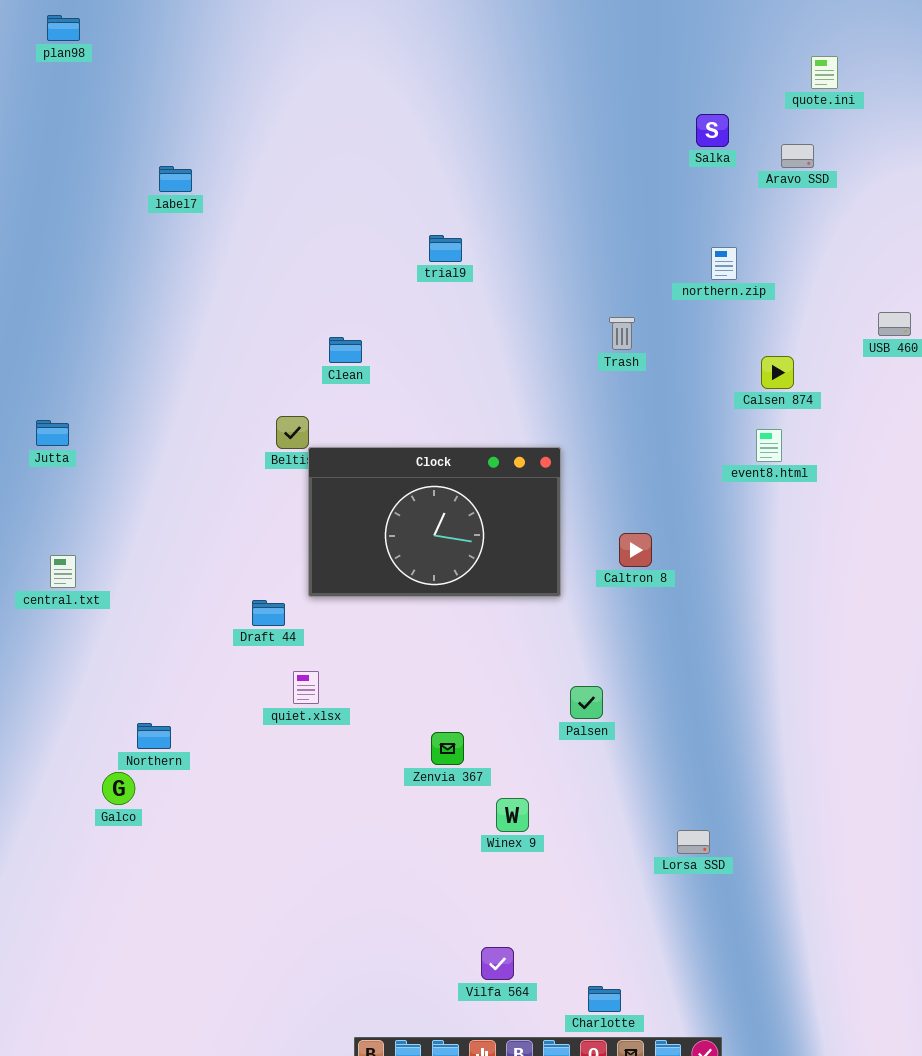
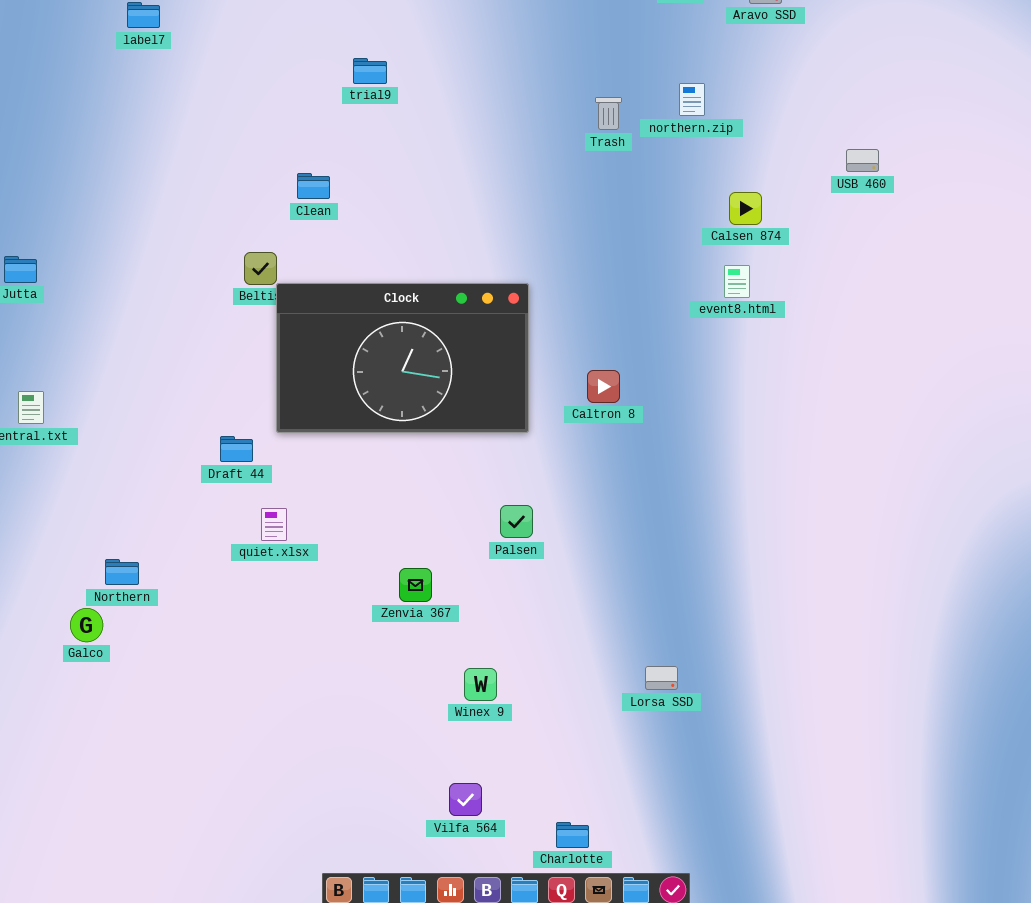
trial9: [429,235,462,262] -> [353,58,387,84], moved
Trash: [609,317,635,350] -> [595,97,622,130], moved
Palsen: [570,686,603,719] -> [500,505,533,538], moved
Winex 9: [496,798,529,832] -> [464,668,497,701], moved

